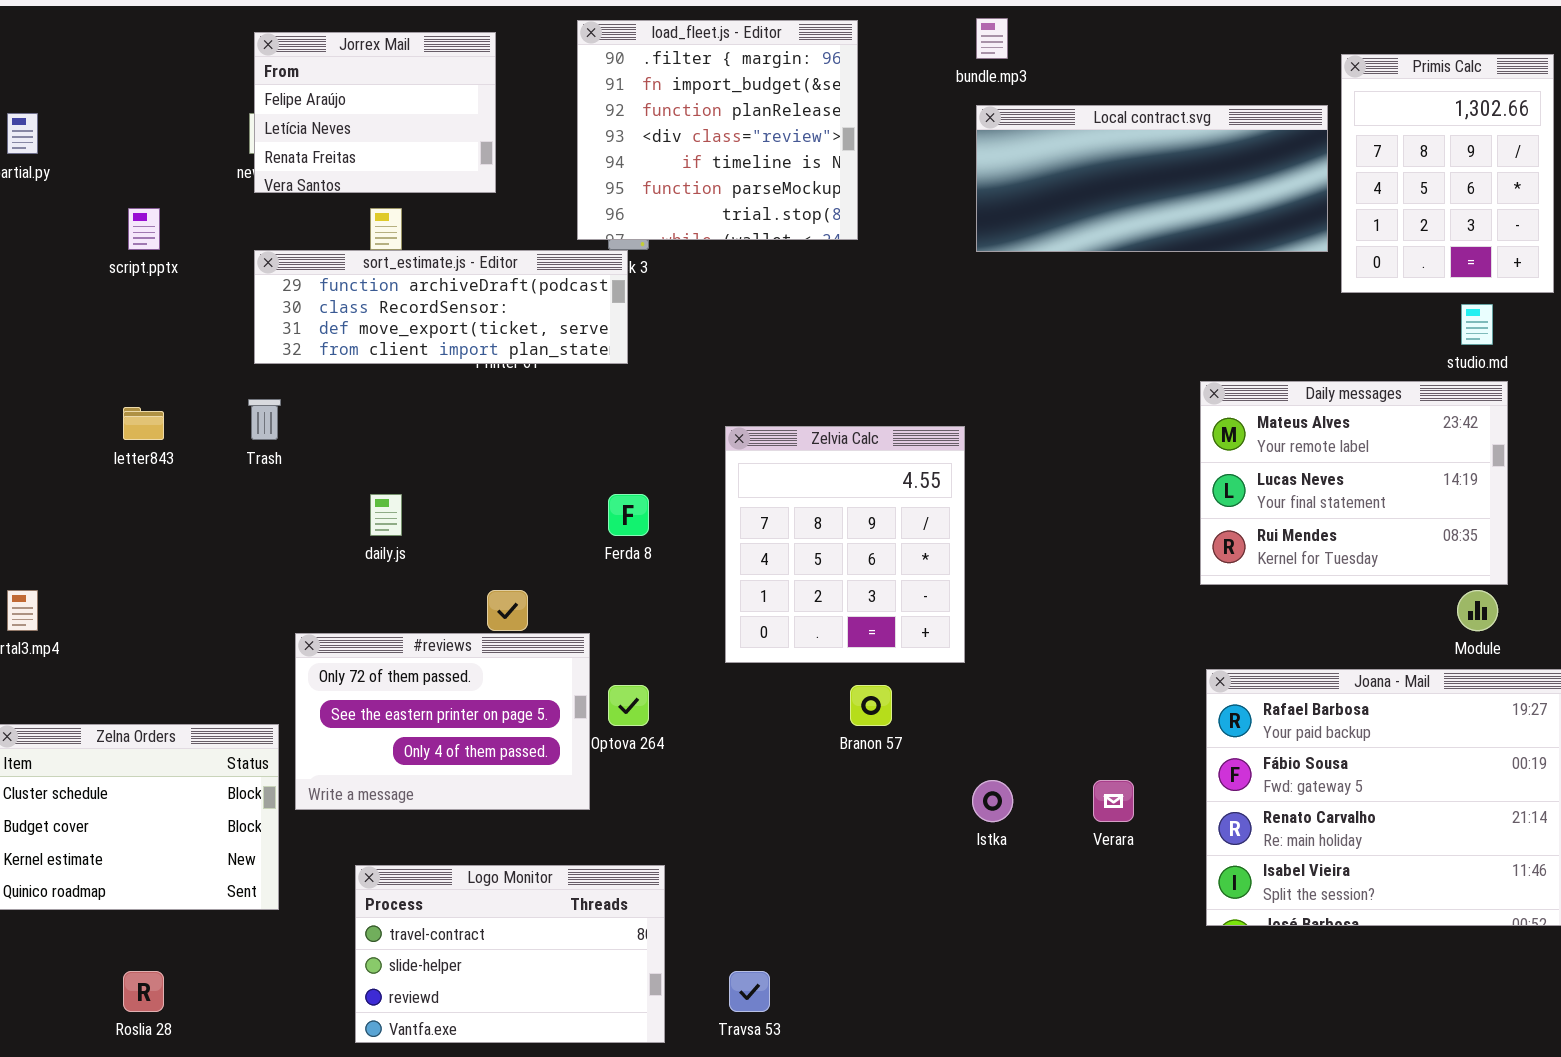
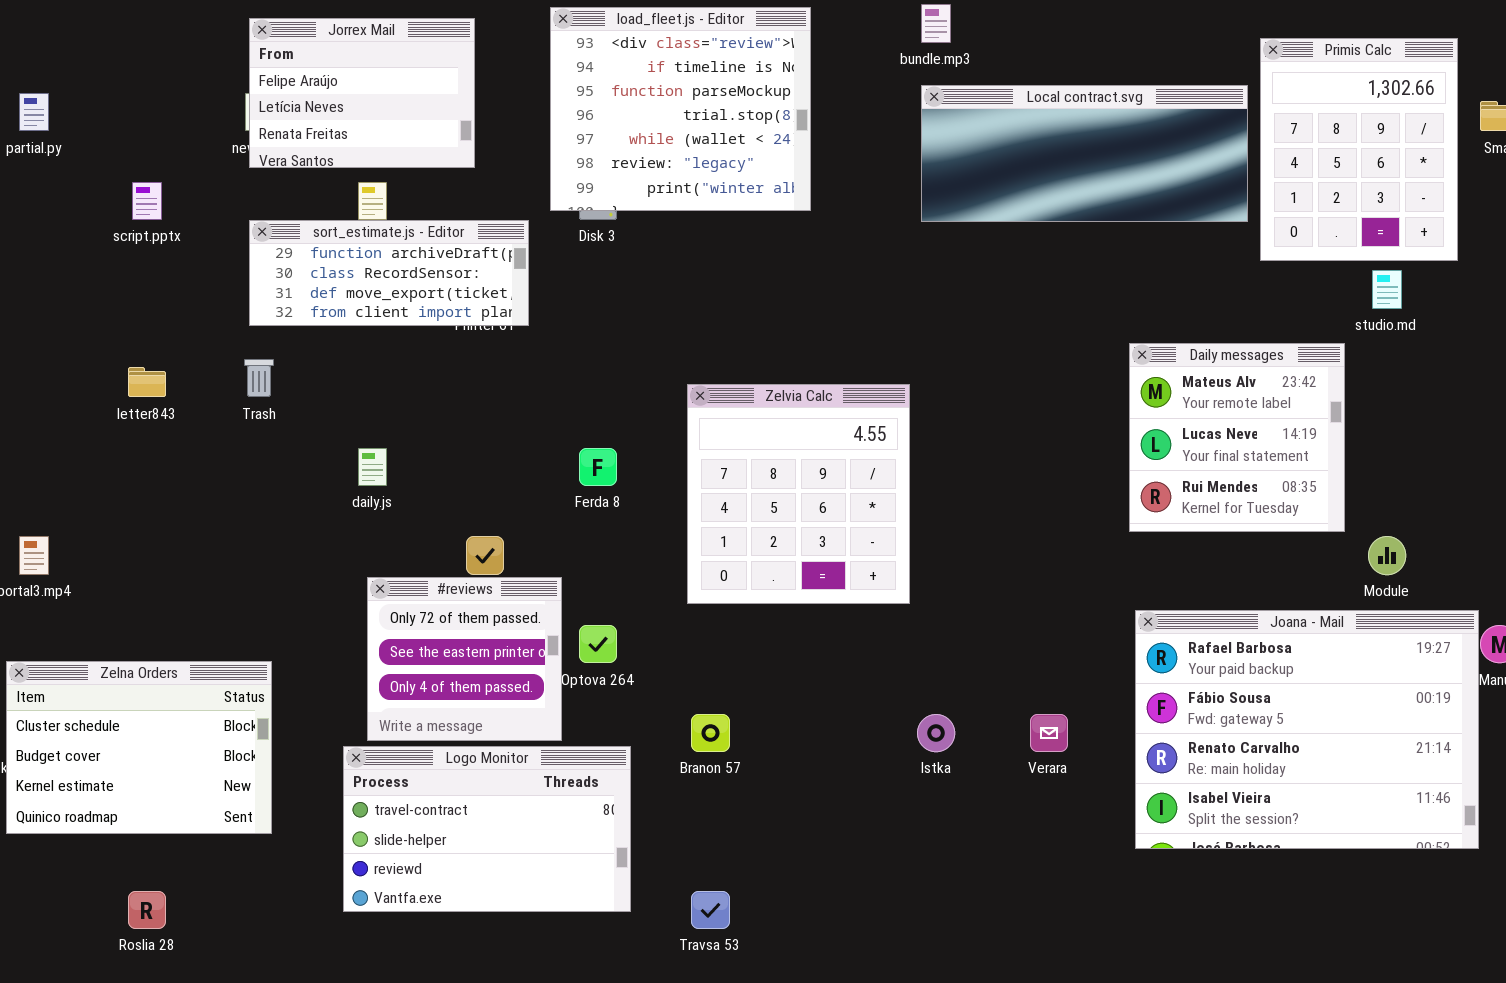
load_fleet.js - Editor: [577,20,858,240] -> [550,7,811,211], scrolled down 3 rows
sort_estimate.js - Editor: [254,250,628,364] -> [249,220,529,326], resized
Daily messages: [1200,381,1508,585] -> [1129,343,1345,532], resized
#reviews: [295,633,590,810] -> [367,577,562,741], resized
Branon 57: [850,685,892,726] -> [691,714,730,752], moved
Logo Monitor: [355,865,665,1043] -> [343,746,631,912], moved

